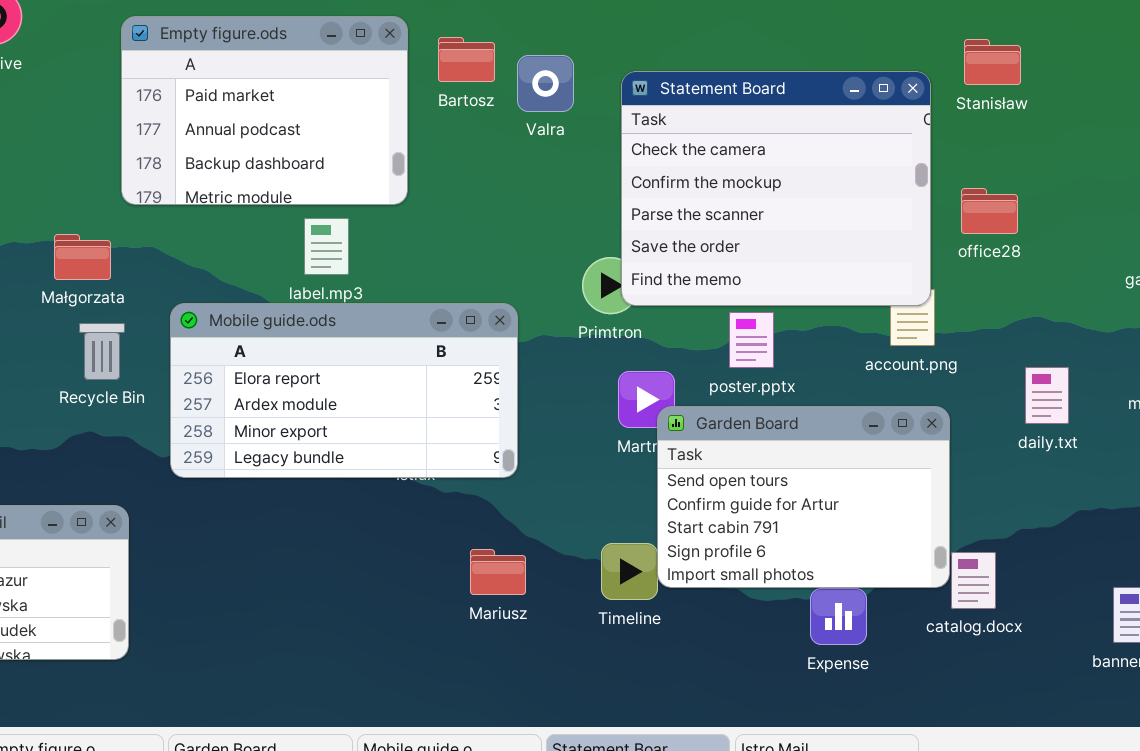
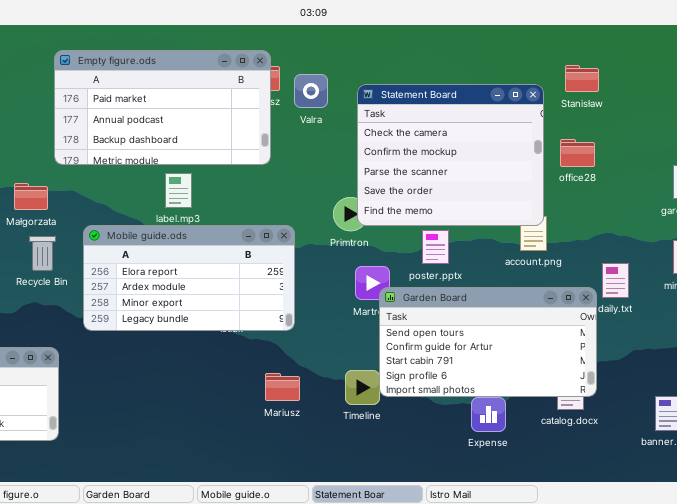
Empty figure.ods: [121,16,408,205] -> [54,50,271,165], resized
office28: [961,188,1018,234] -> [560,139,595,167], moved
Garden Board: [657,406,950,588] -> [379,287,597,397], resized

